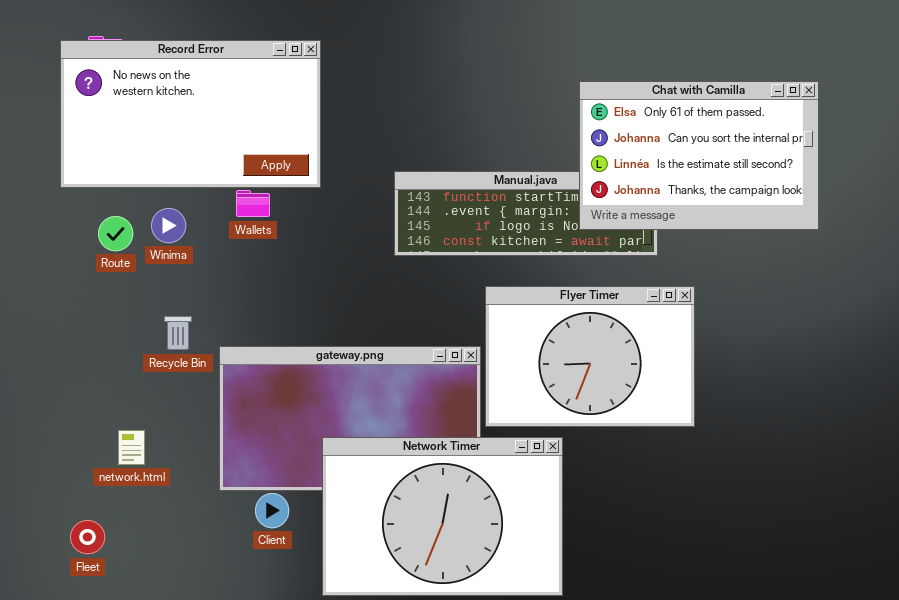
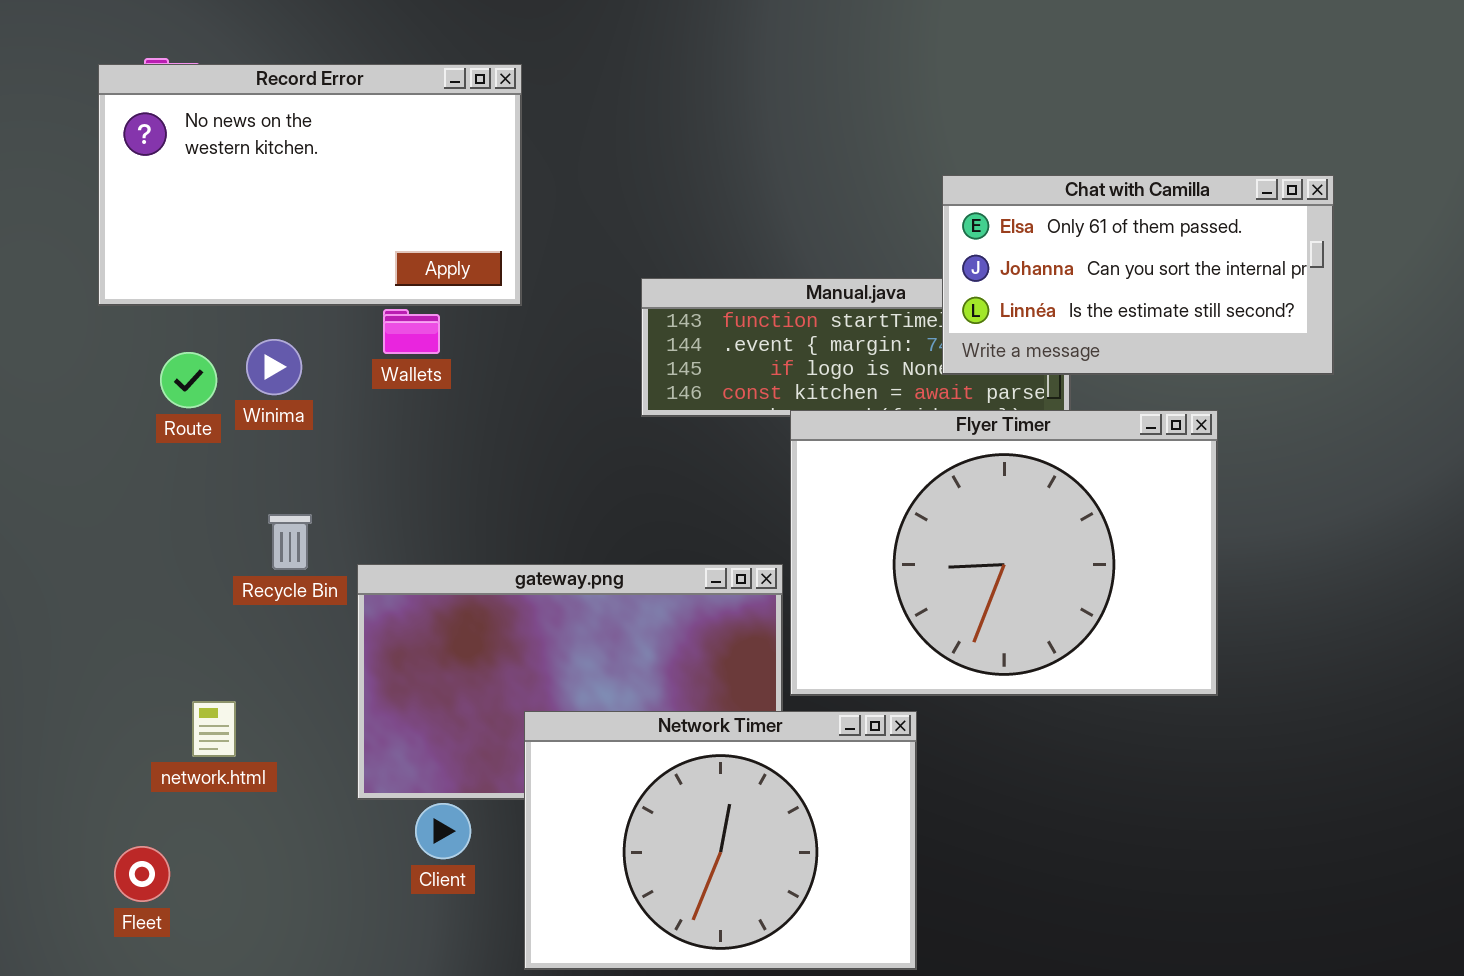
Chat with Camilla: [579,81,819,230] -> [942,175,1334,375], resized
Flyer Timer: [485,286,695,427] -> [790,410,1218,696], resized

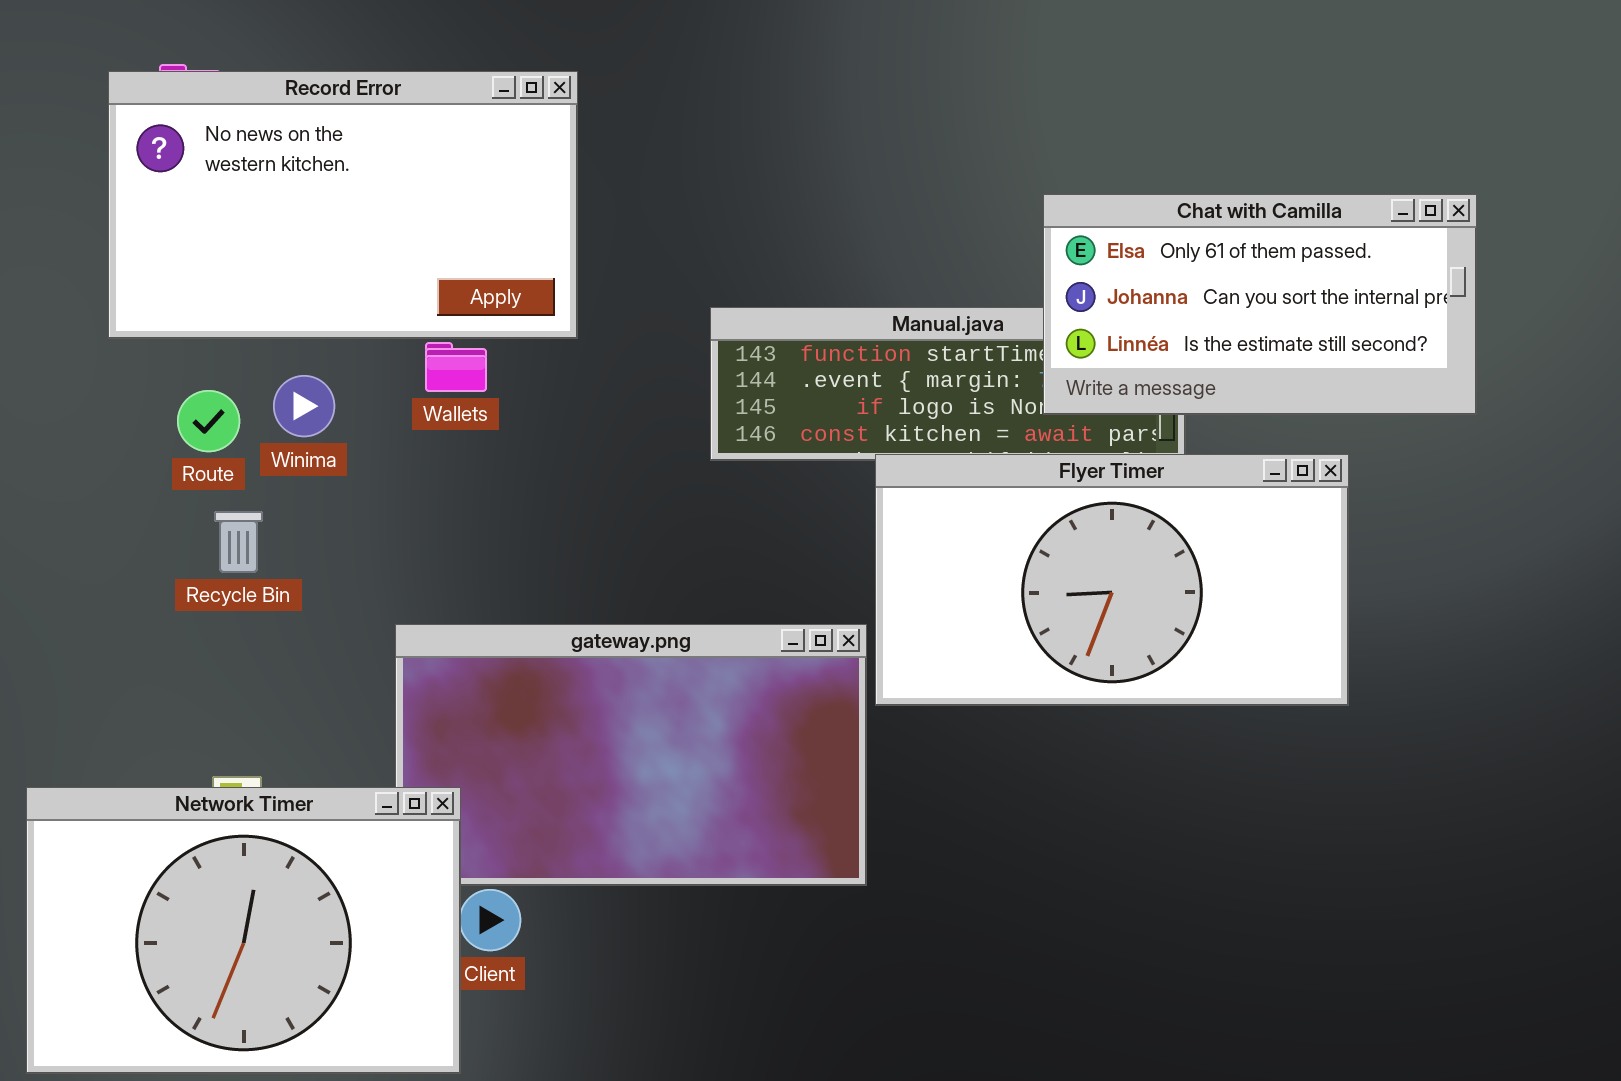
Flyer Timer: [790,410,1218,696] -> [875,454,1349,706], resized
Recycle Bin: [268,514,312,570] -> [214,511,263,573], moved
Network Timer: [524,711,917,970] -> [26,787,461,1074], moved

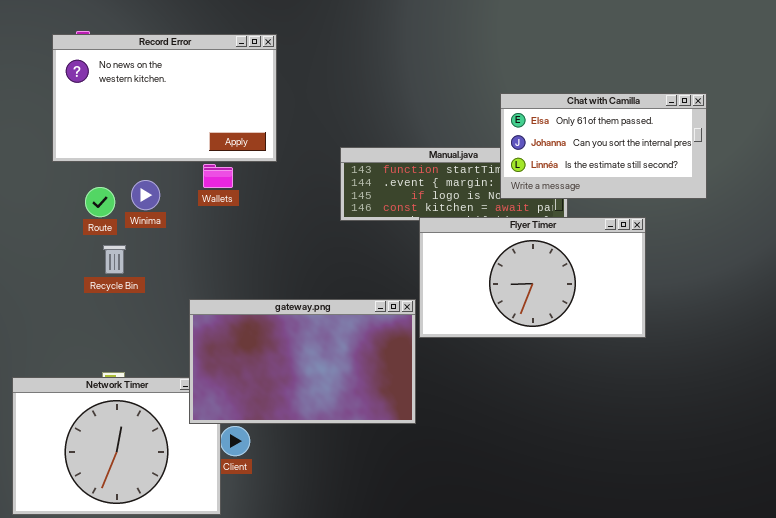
gateway.png: [395,624,867,886] -> [189,299,416,424], raised

